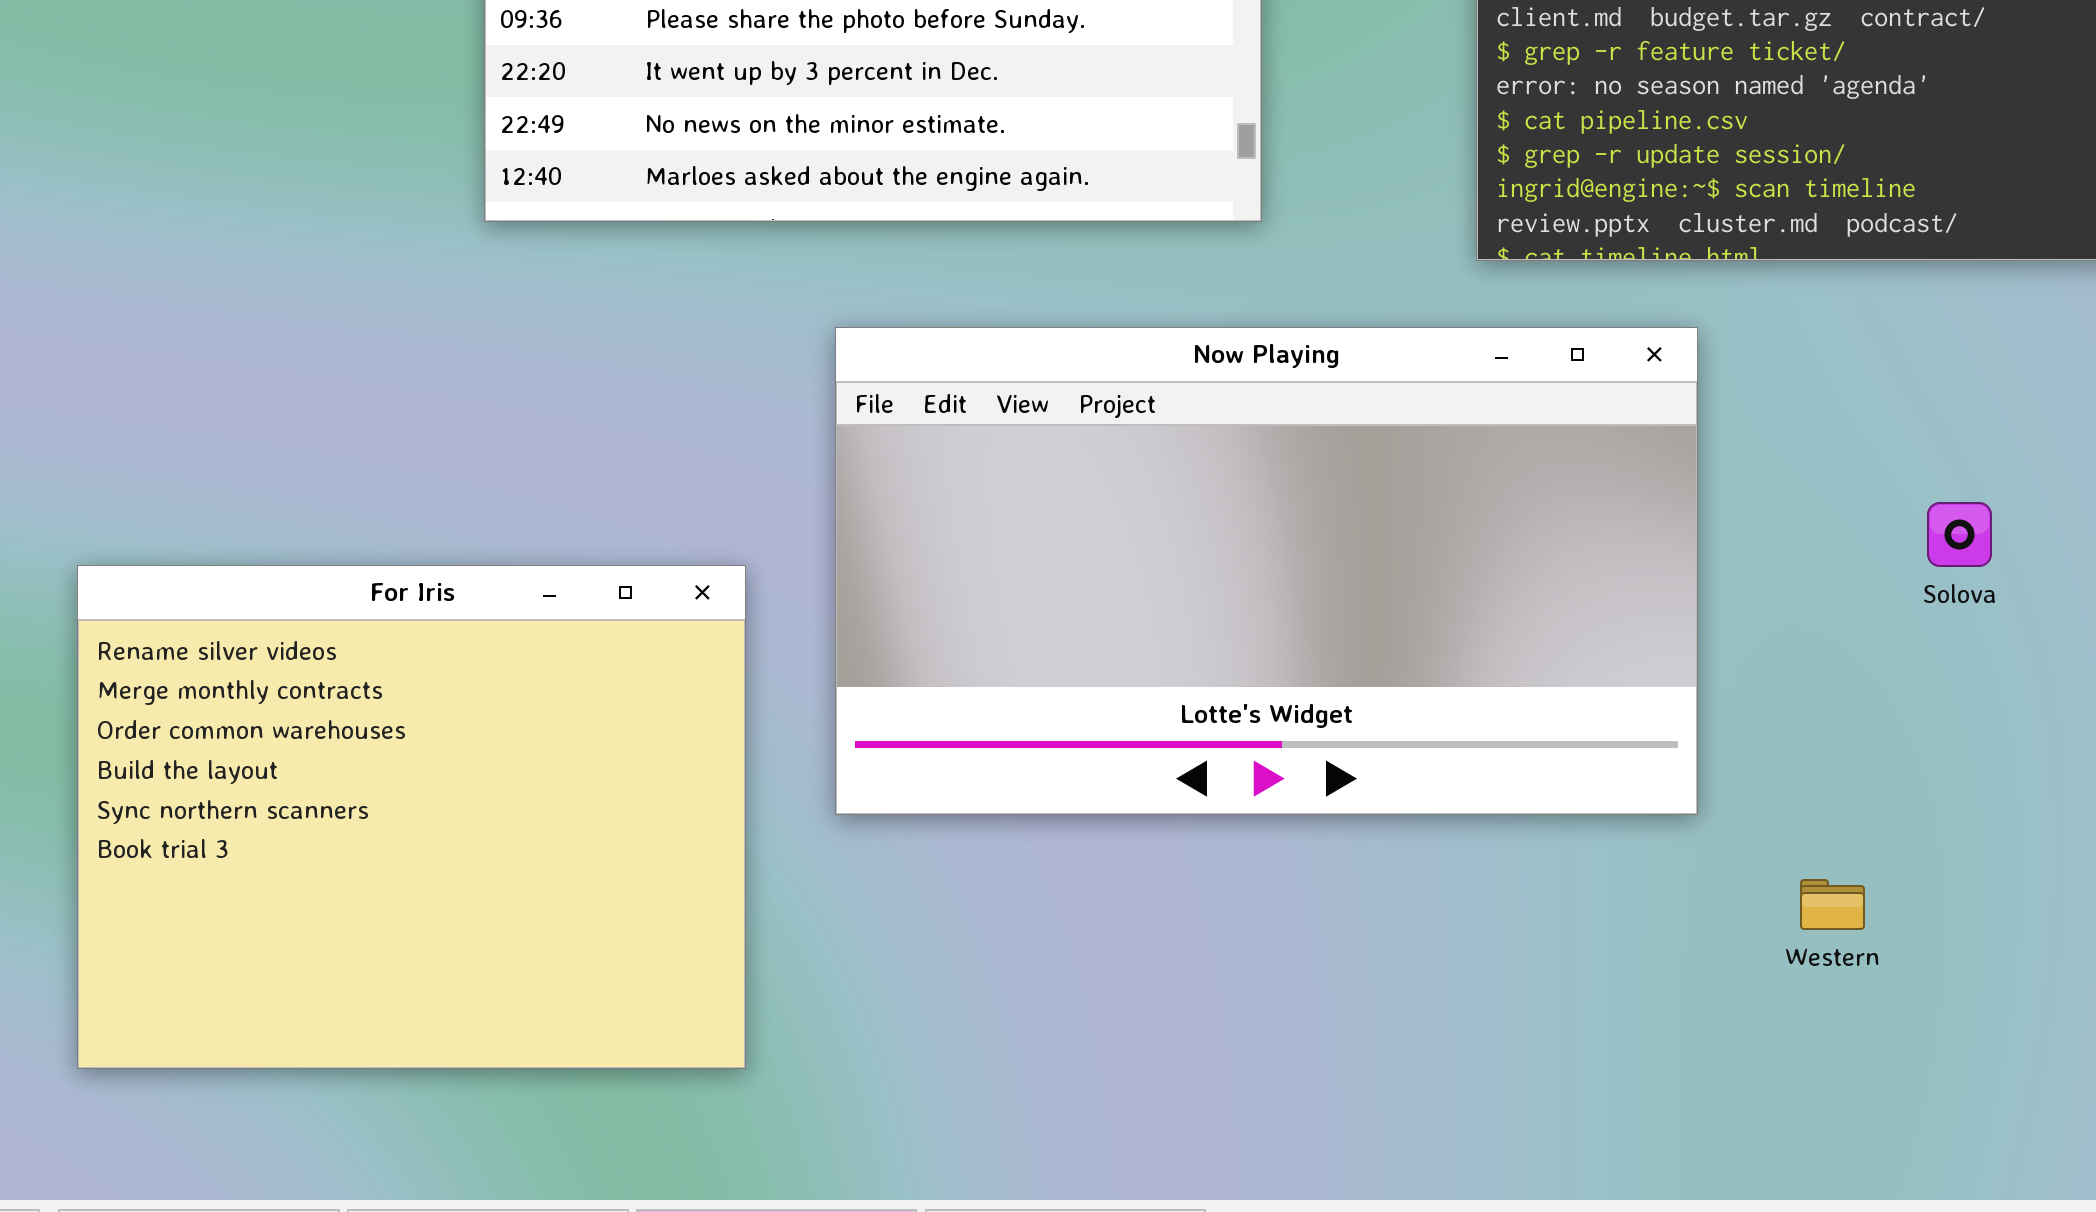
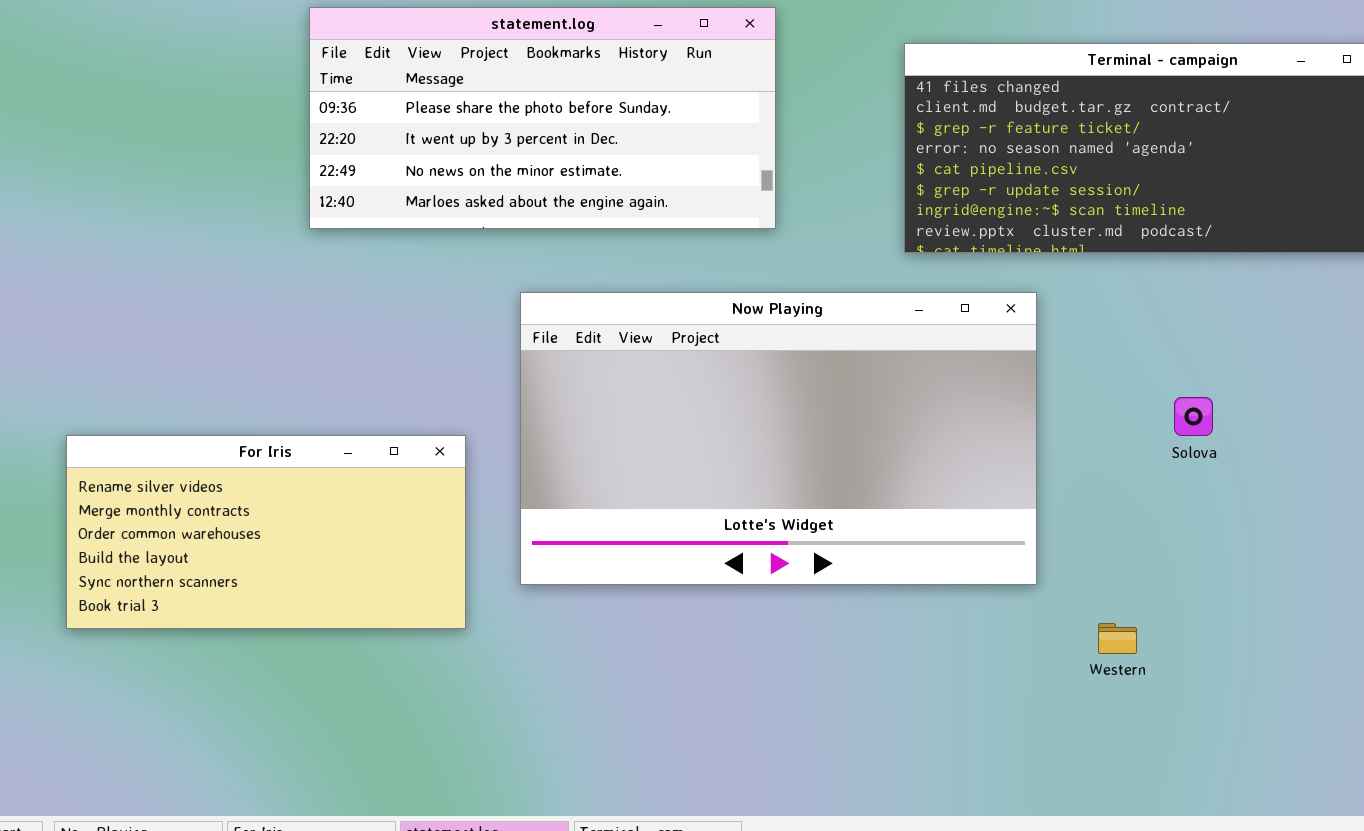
For Iris: [77,565,746,1069] -> [66,435,466,629], resized

